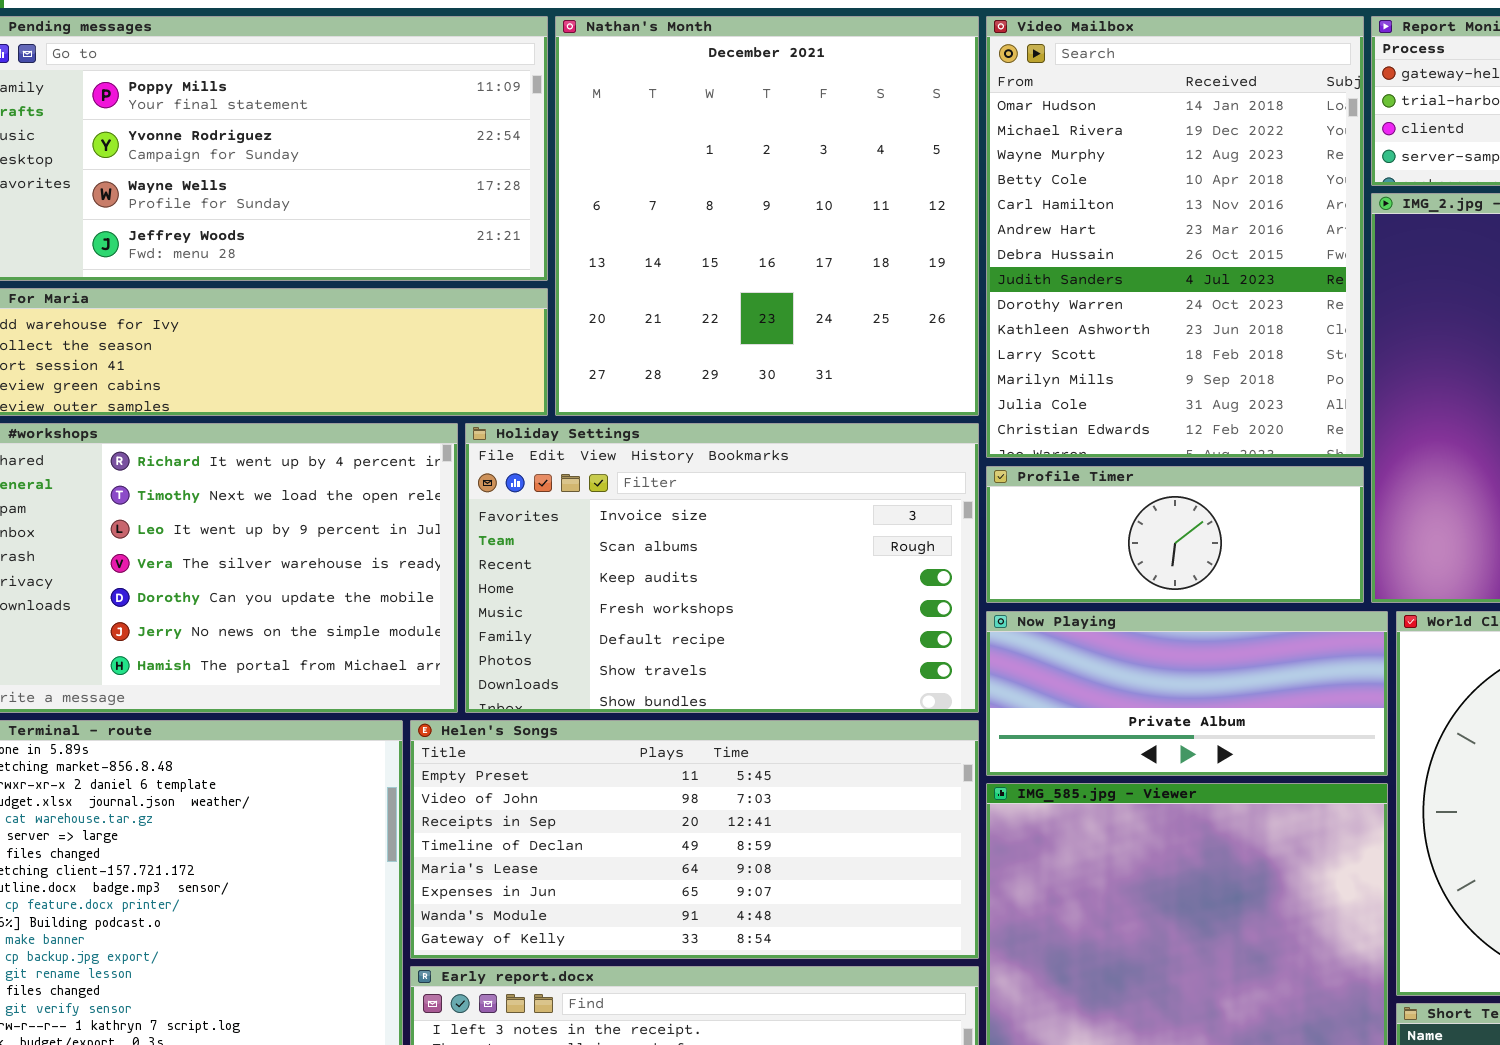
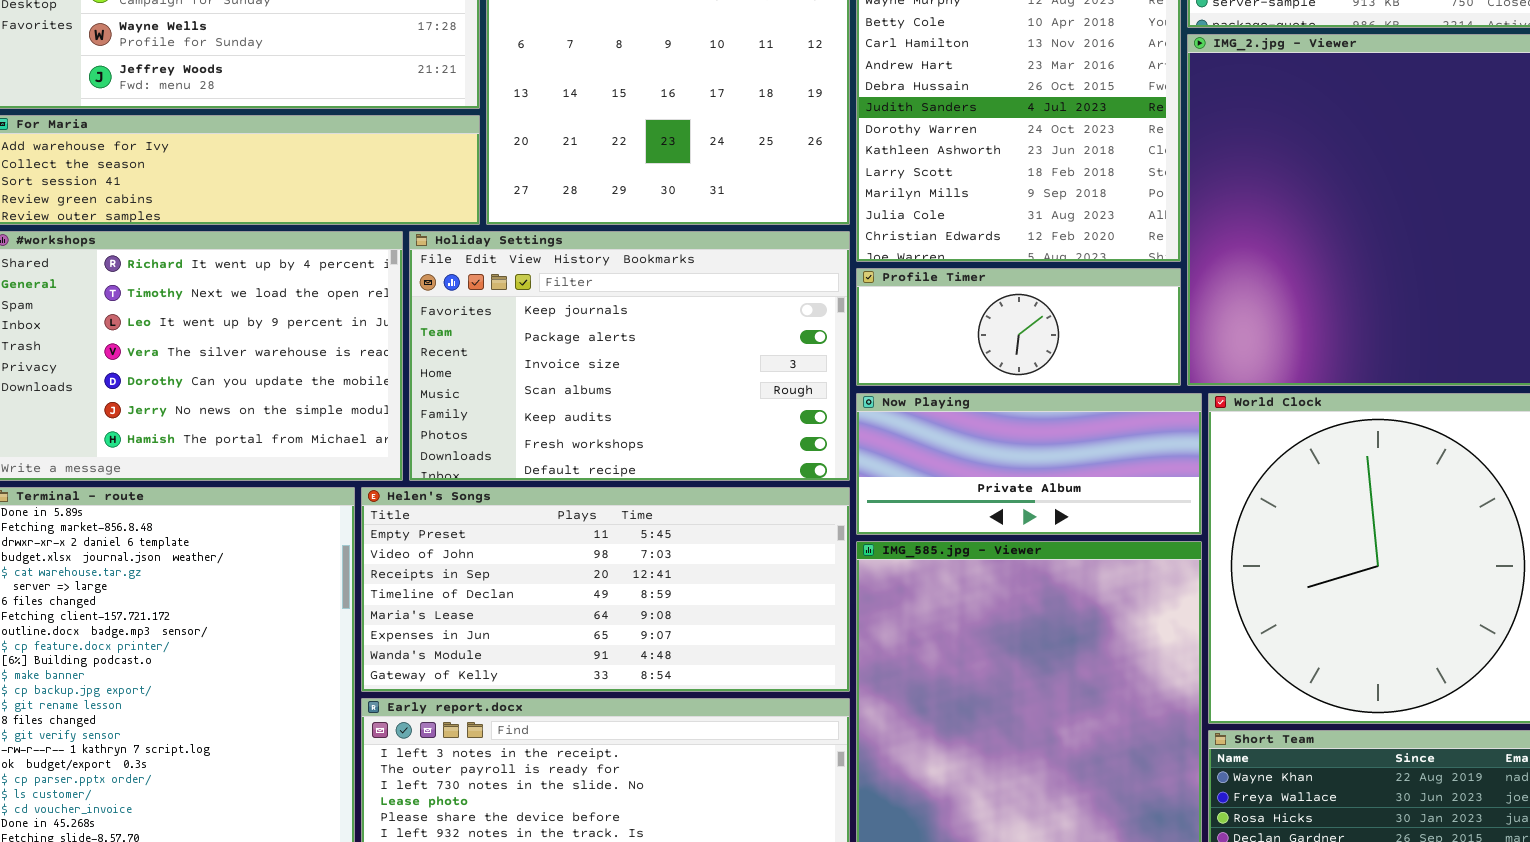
Holiday Settings: [465,423,979,713] -> [409,231,850,481], scrolled up 2 rows

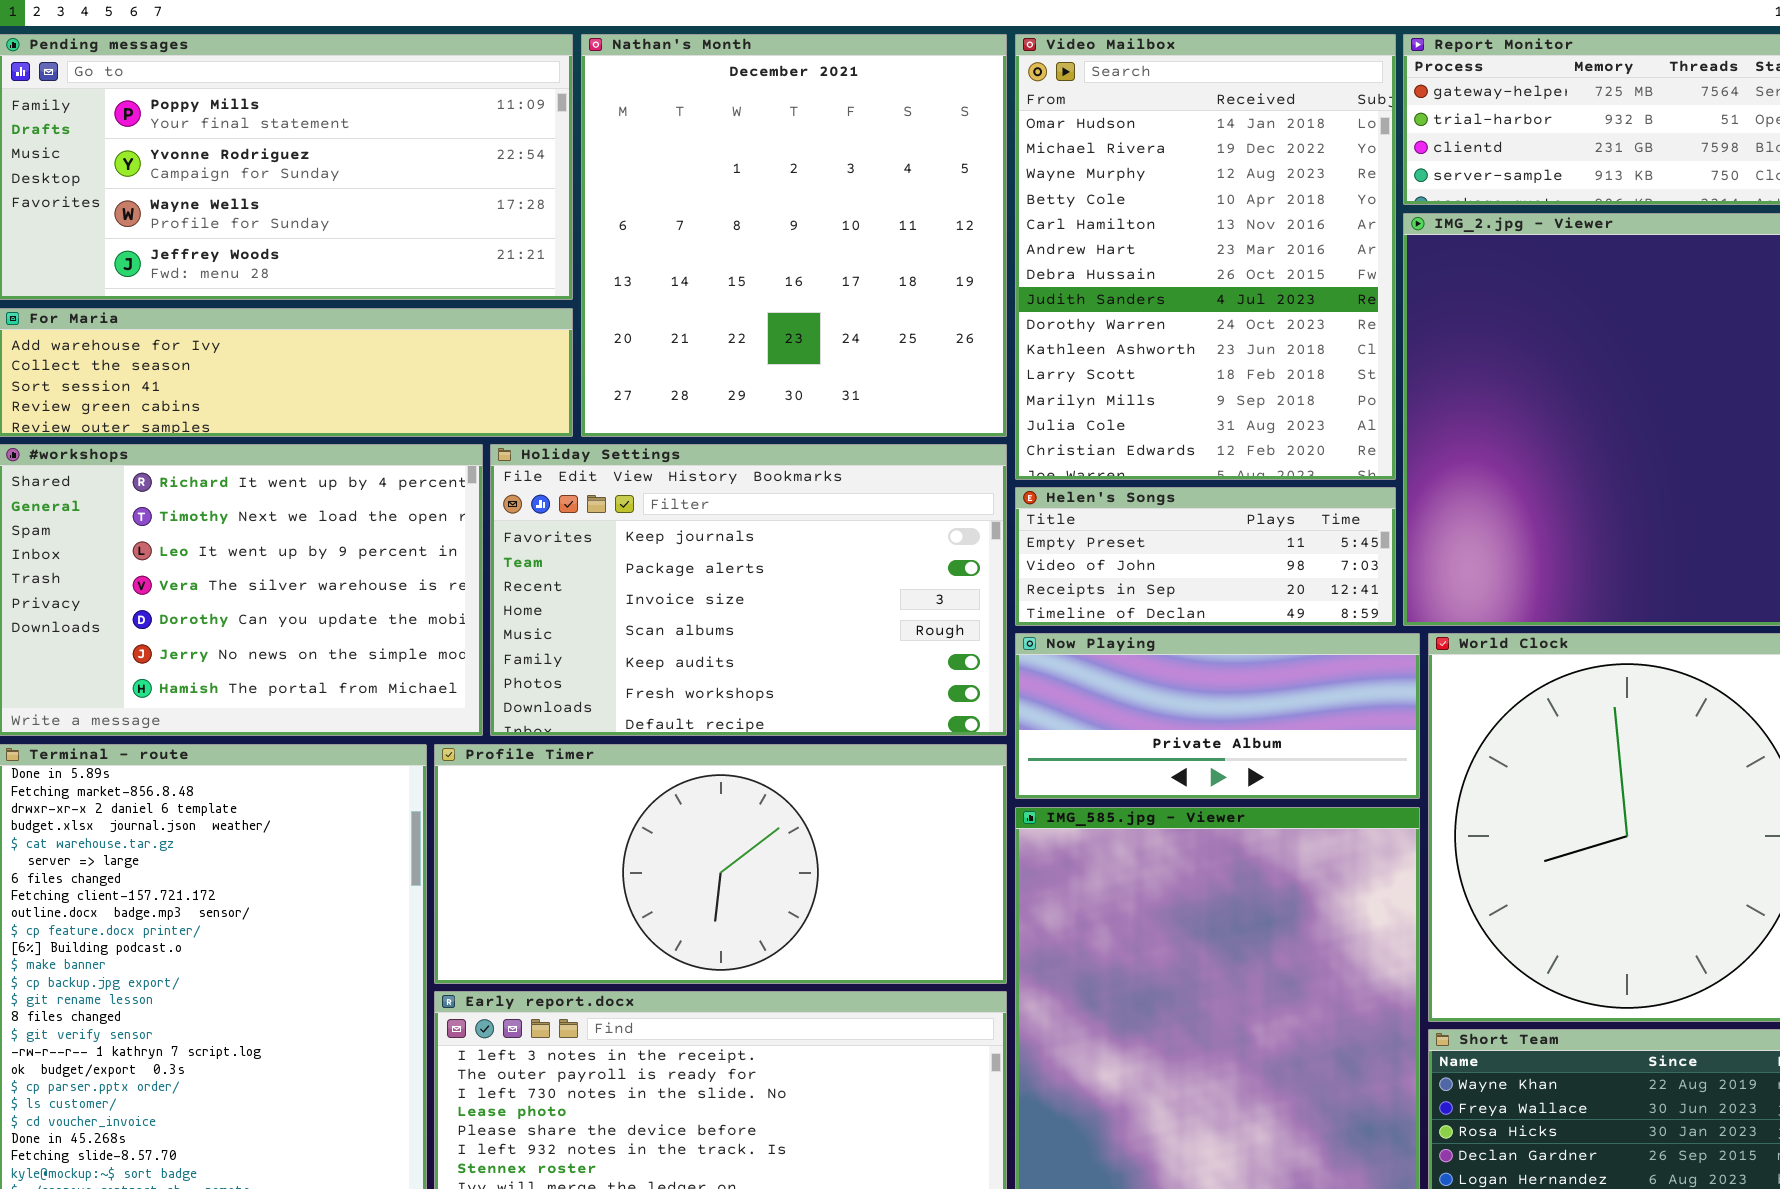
Profile Timer: [856,268,1181,386] -> [434,744,1007,984], moved, resized
Helen's Songs: [361,487,850,692] -> [1015,487,1396,626], moved, resized

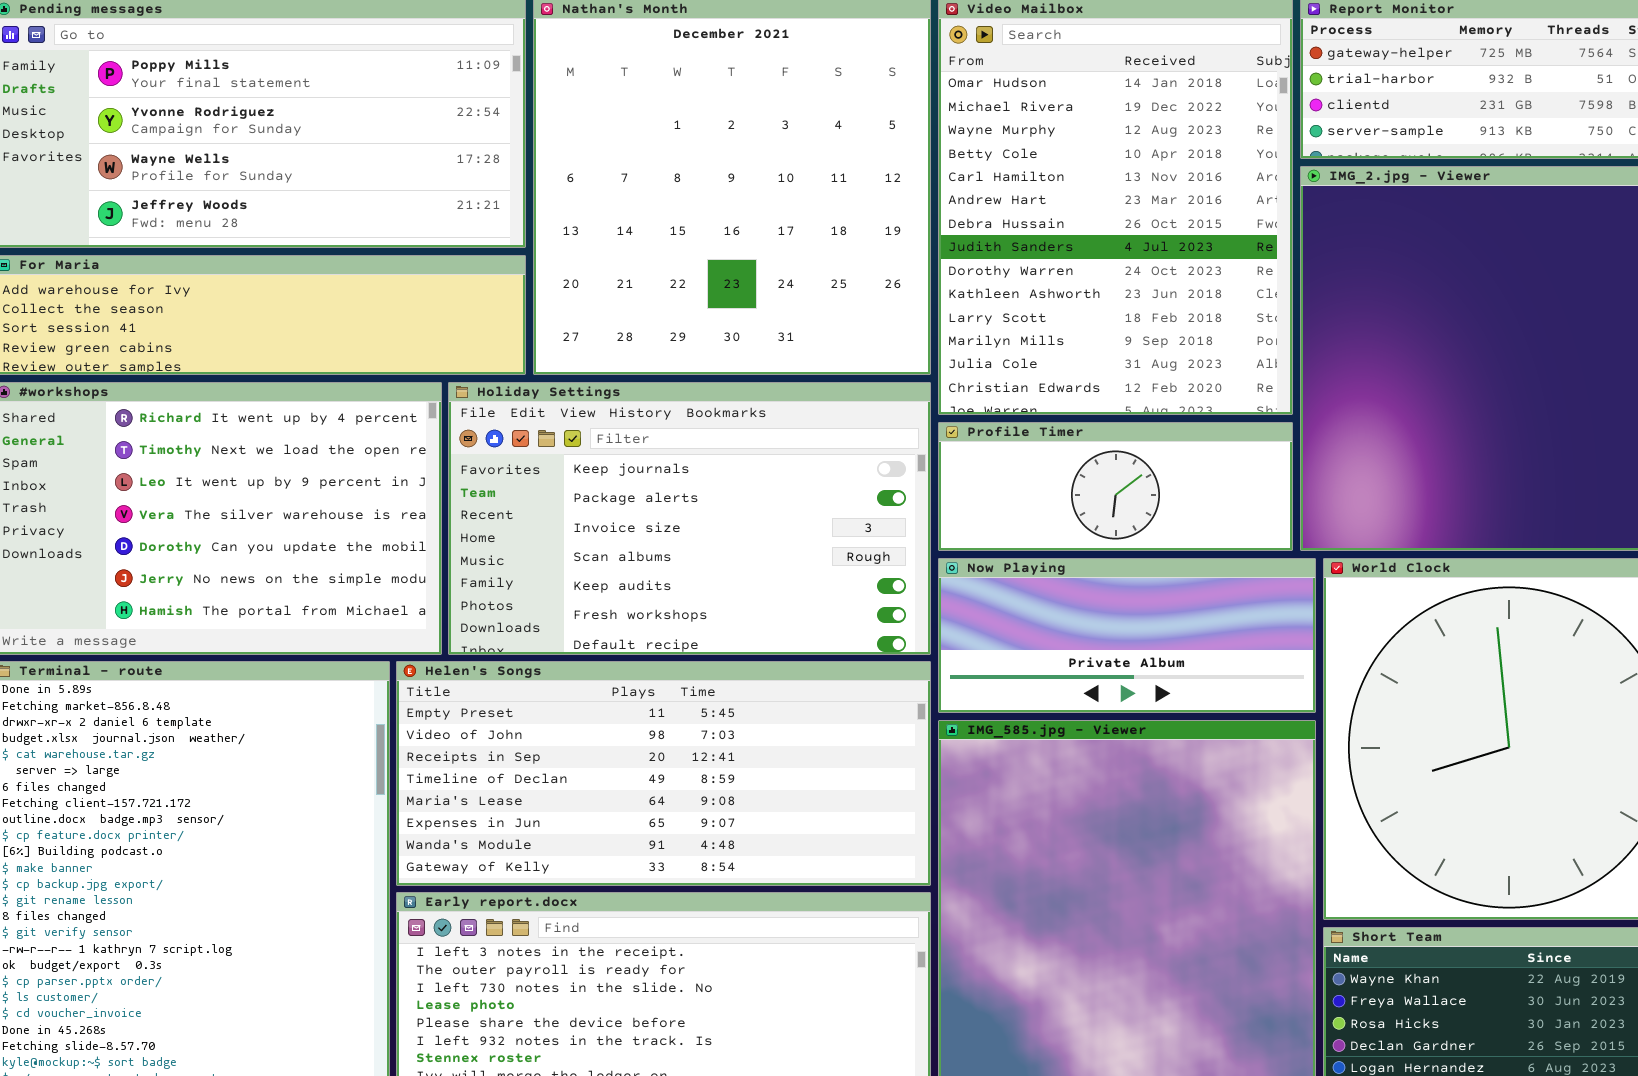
Helen's Songs: [1015,487,1396,626] -> [396,661,931,886], moved, resized
Profile Timer: [434,744,1007,984] -> [938,422,1293,551], moved, resized

